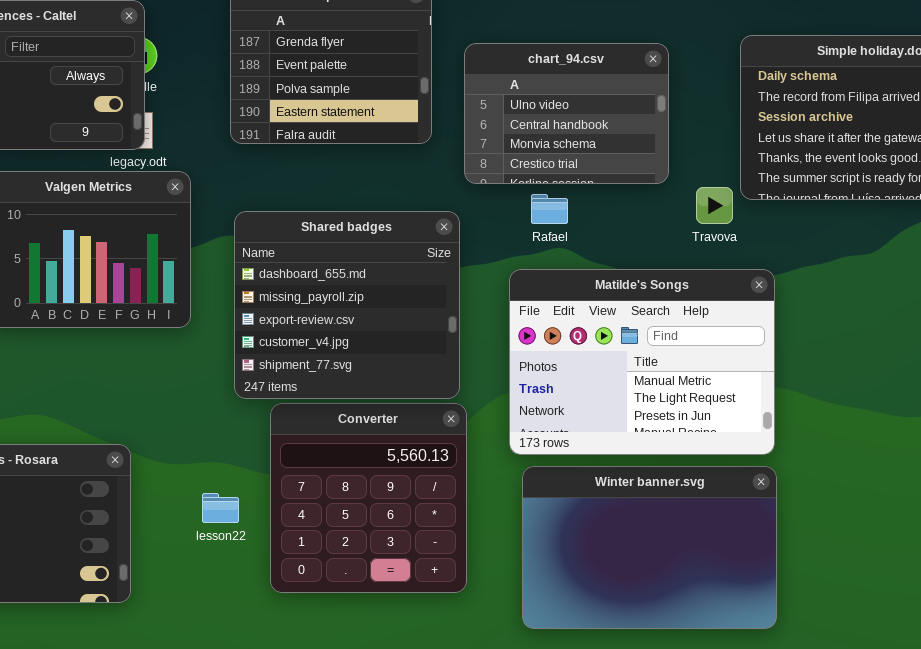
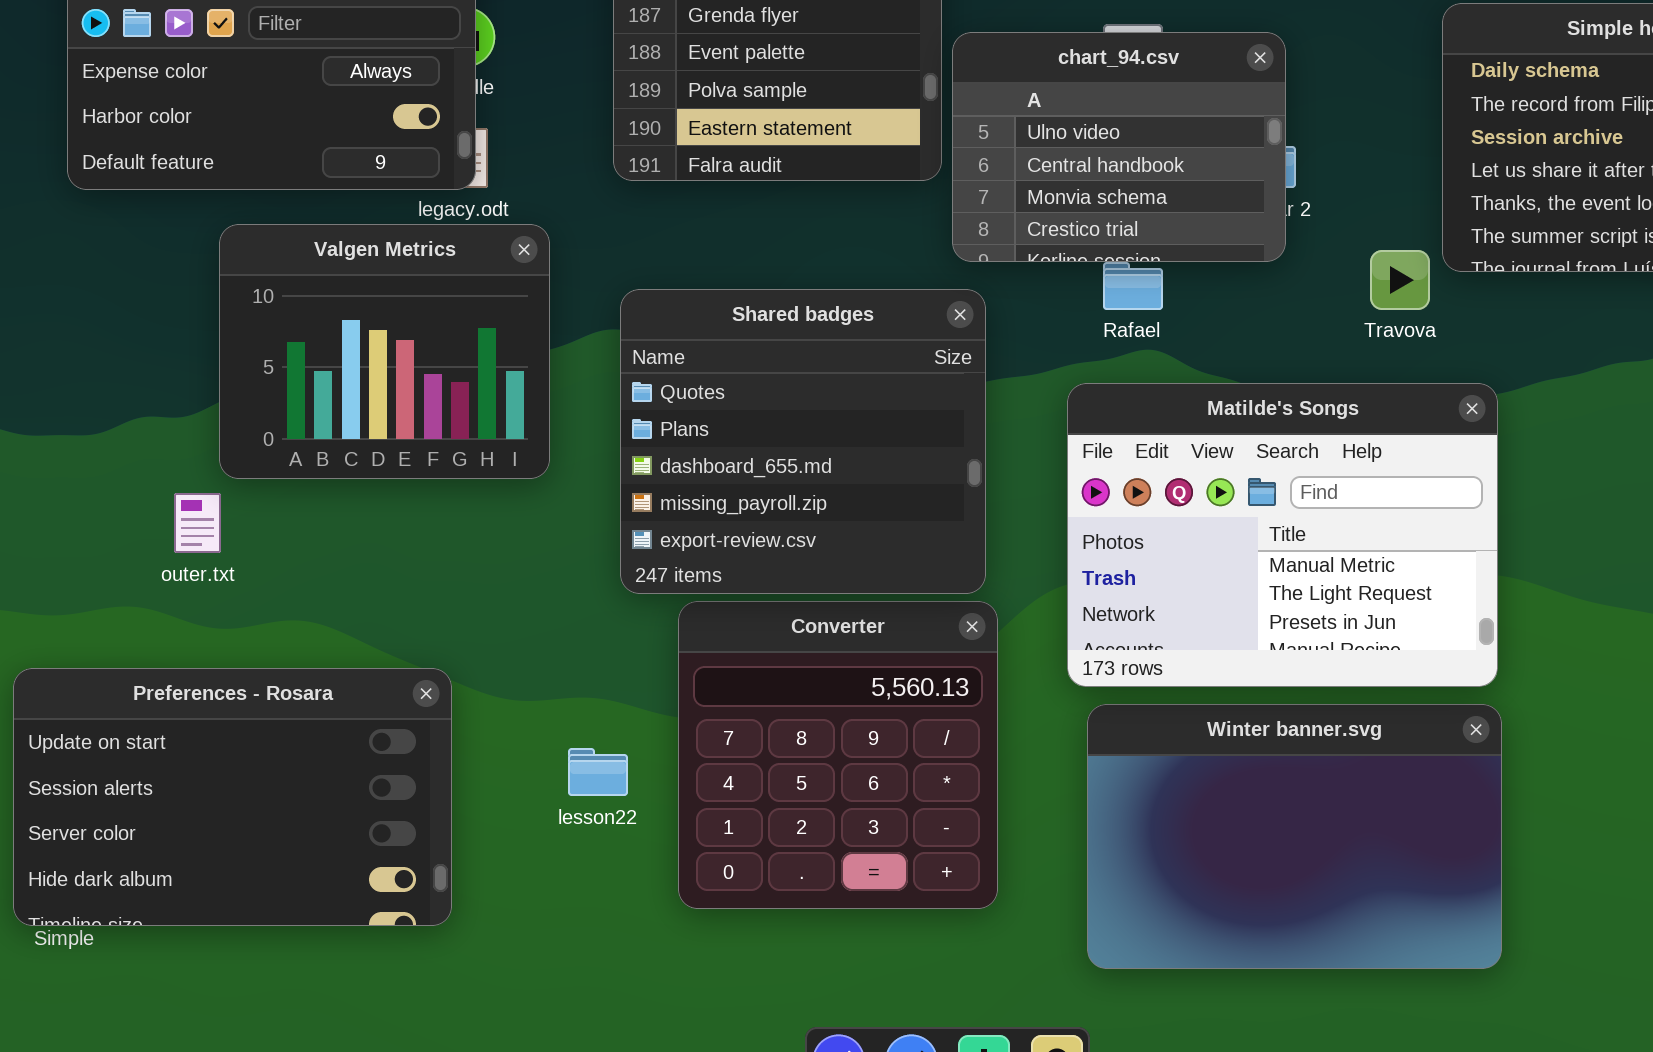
chart_94.csv: [464,43,669,184] -> [952,32,1286,262], moved
Shared badges: [234,211,460,399] -> [620,289,986,594], scrolled up 2 rows

